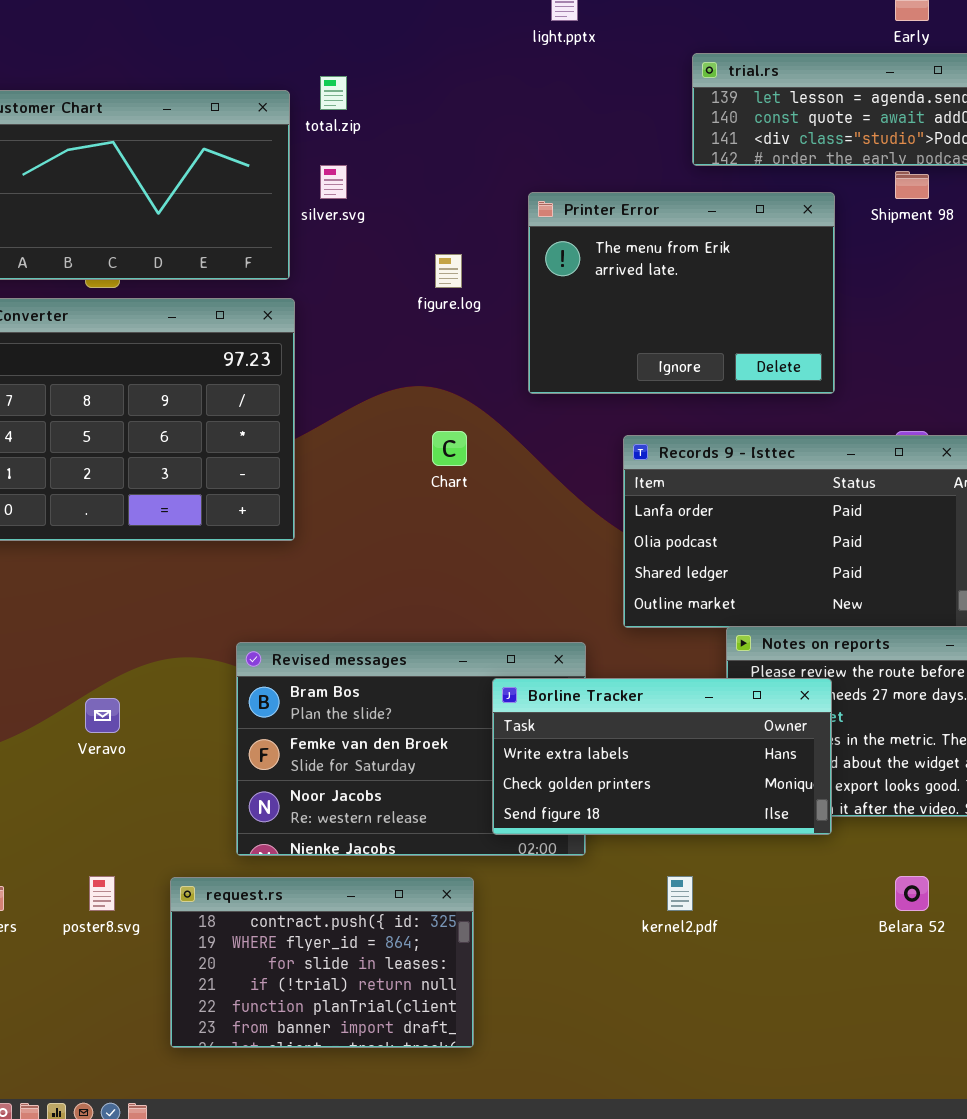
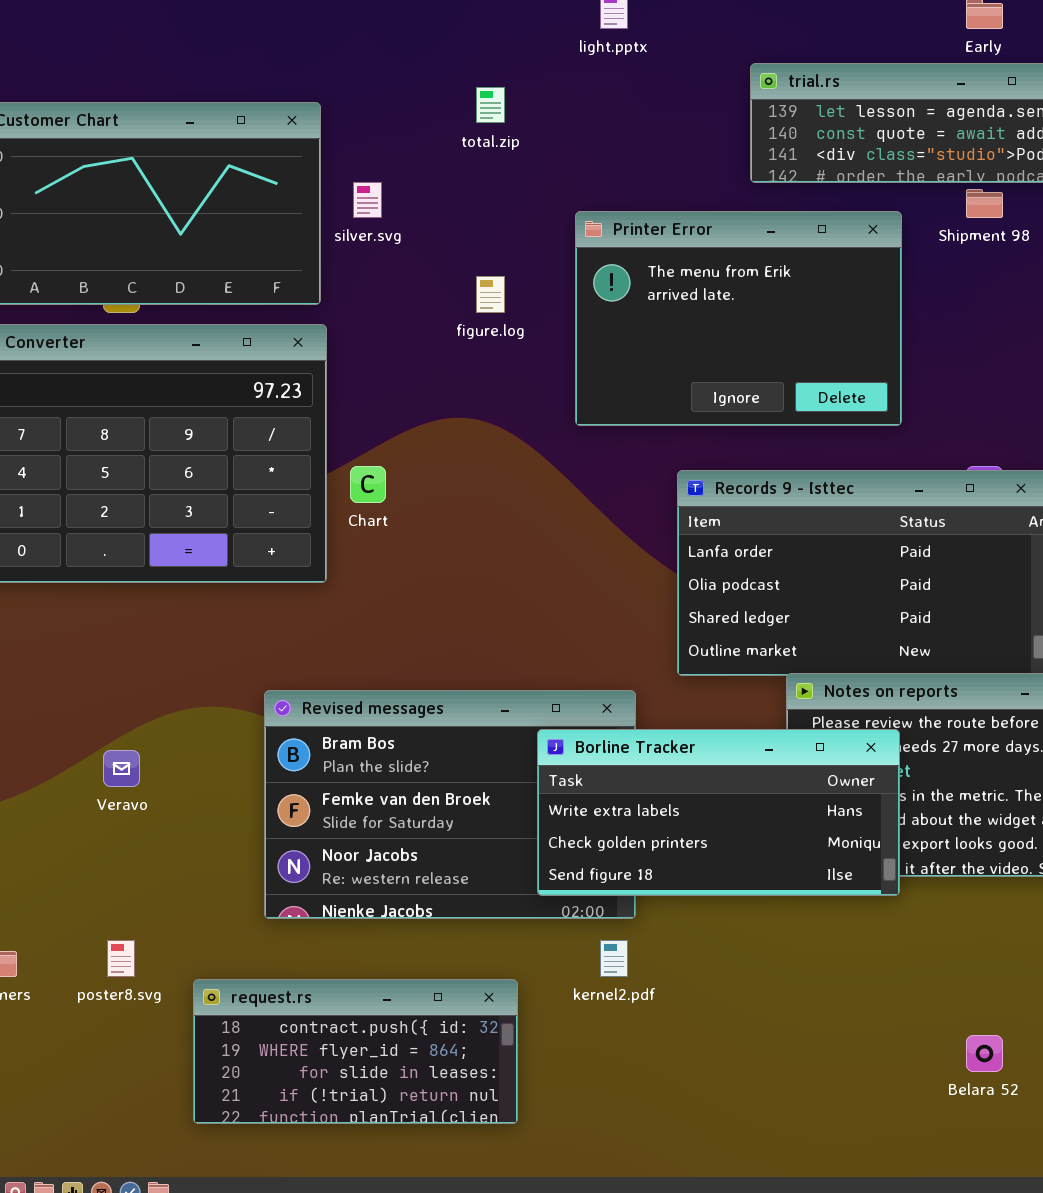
total.zip: [320,76,347,110] -> [476,87,505,123], moved
Chart: [432,431,467,466] -> [350,466,386,503], moved
kernel2.pdf: [667,876,693,911] -> [600,940,628,977], moved
Belara 52: [895,876,929,911] -> [966,1035,1003,1072], moved
request.rs: [170,877,474,1048] -> [193,979,518,1124], resized

